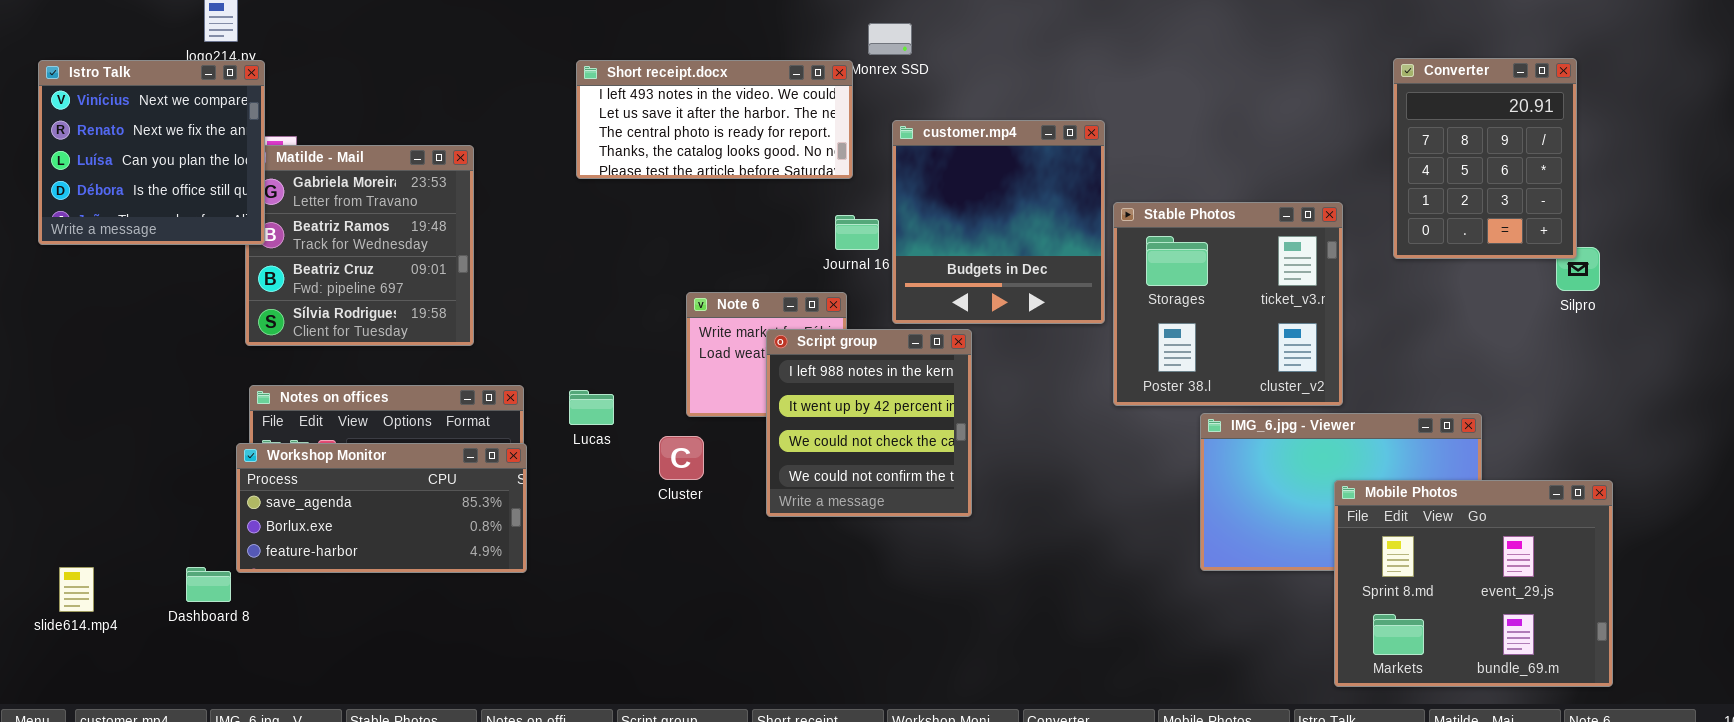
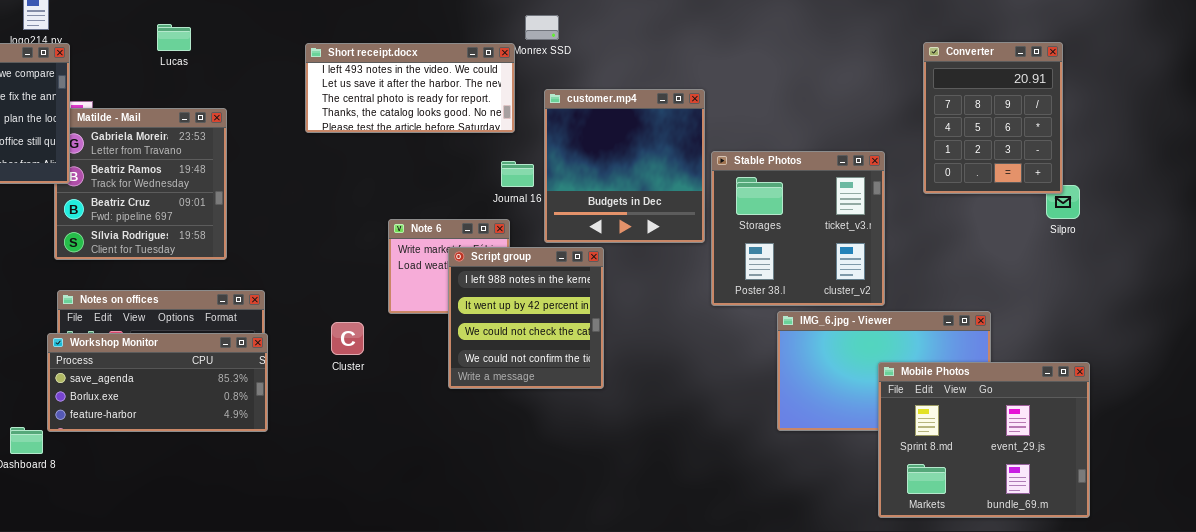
Lucas: [569,390,614,425] -> [157,24,191,51], moved
Cluster: [659,436,704,480] -> [331,322,364,355], moved

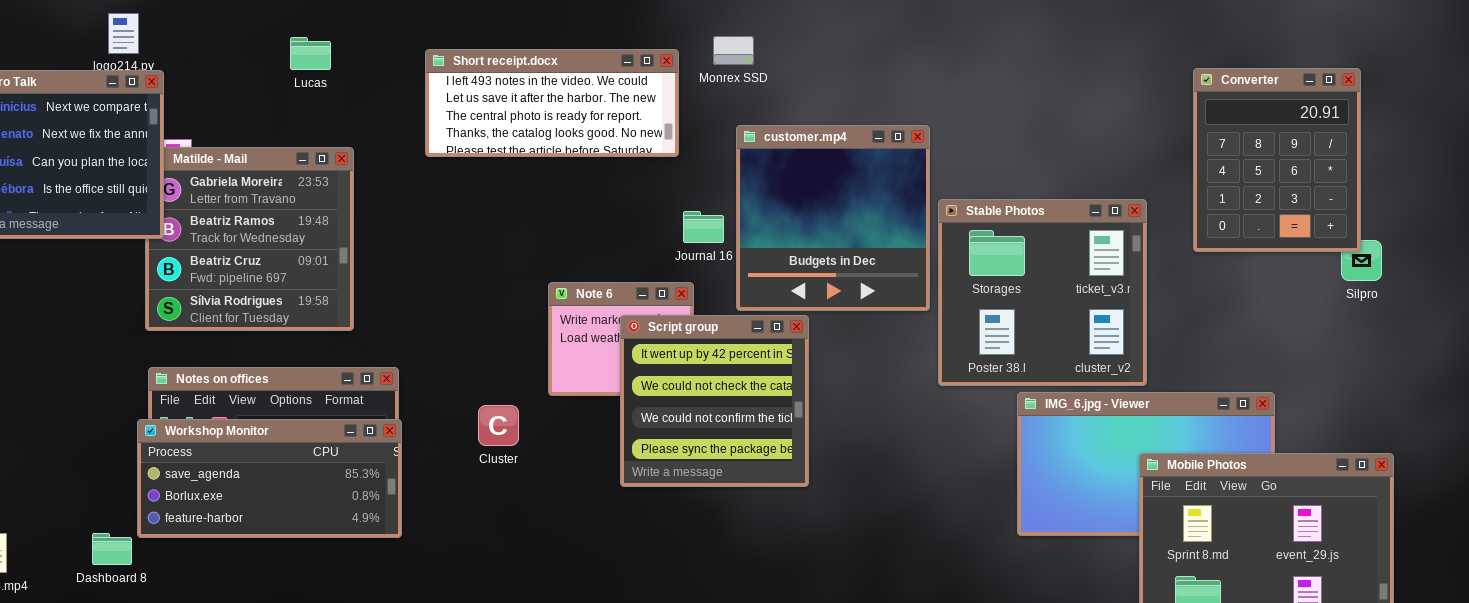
Lucas: [157,24,191,51] -> [290,37,331,70], moved
Short receipt.docx: [305,43,515,133] -> [425,49,679,157], moved
Script group: [448,247,604,389] -> [620,315,809,487], scrolled down 1 row

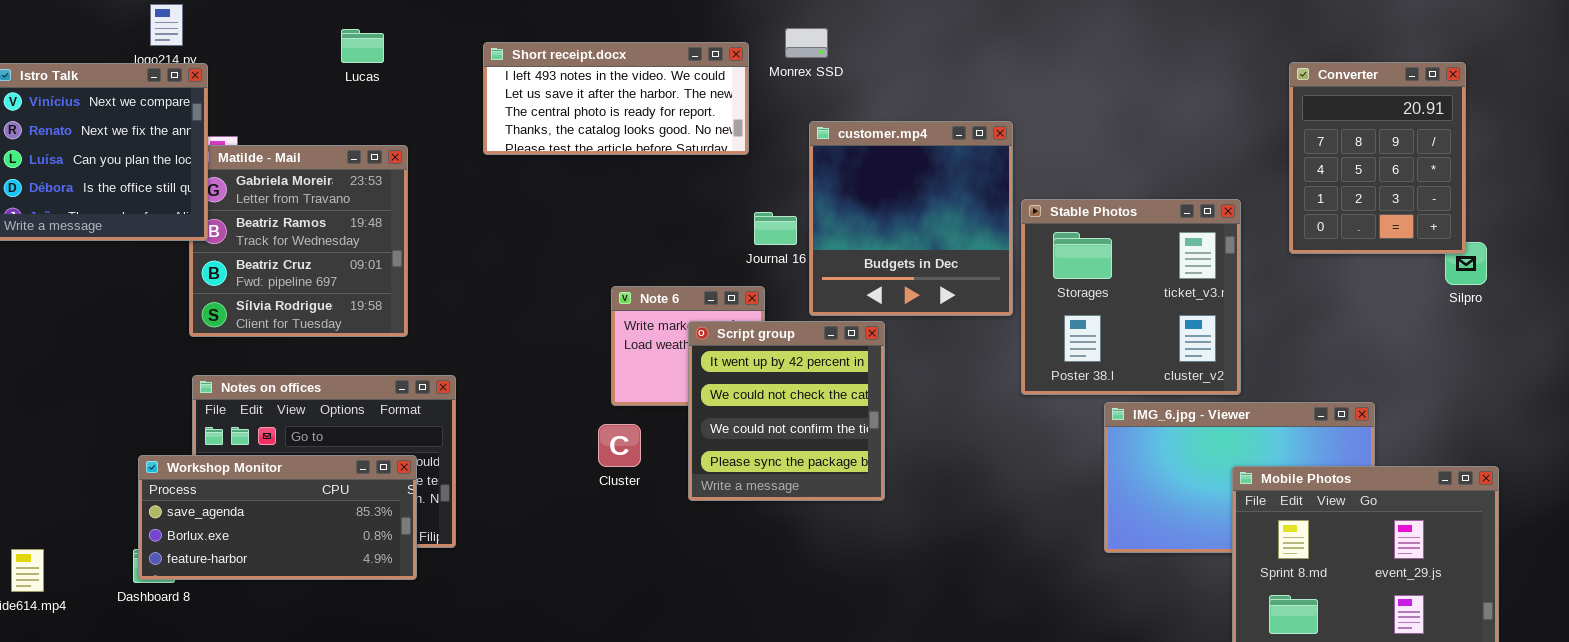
Cluster: [478,405,519,446] -> [598,424,641,467], moved
Workshop Monitor: [137,419,402,538] -> [138,455,417,580], moved

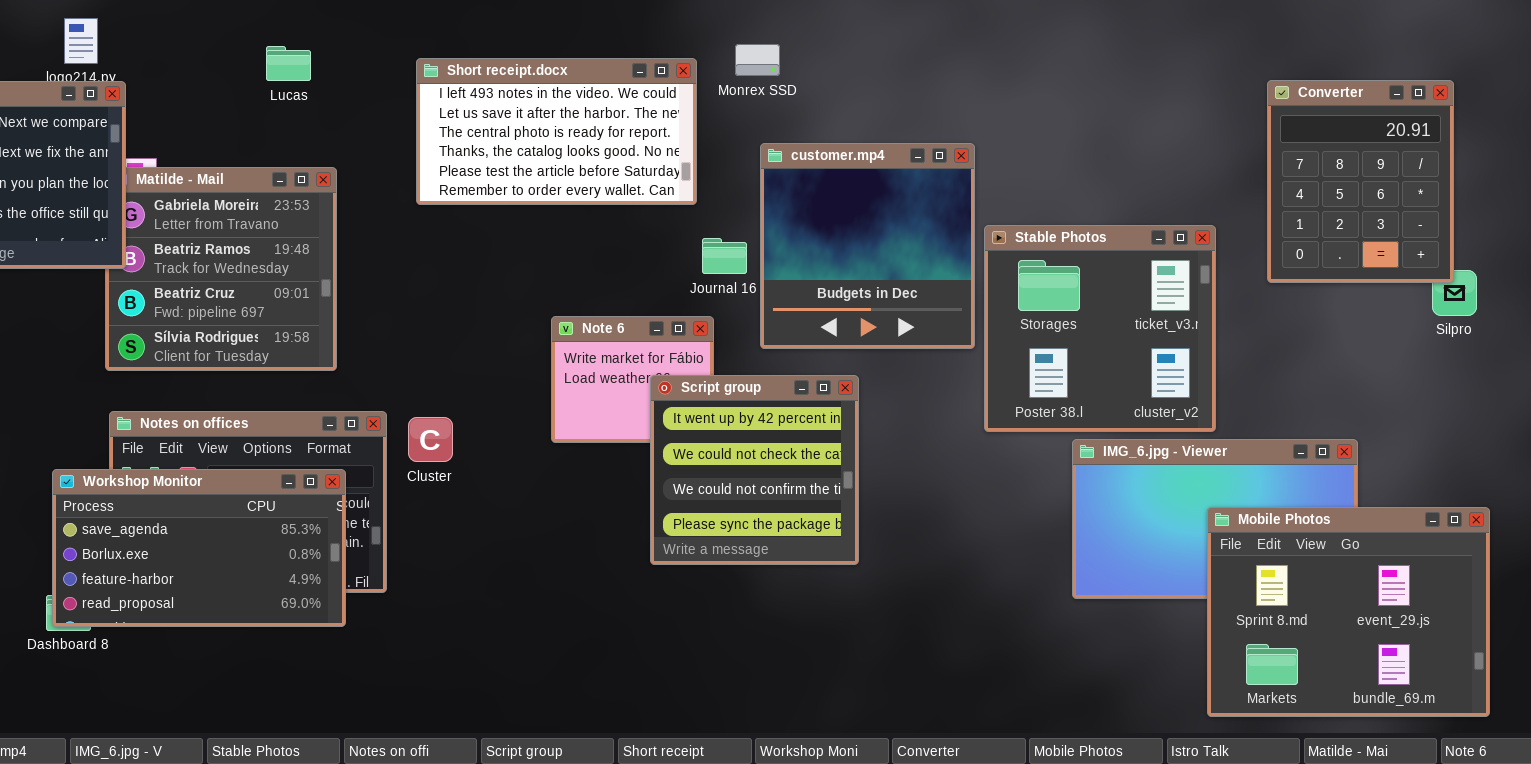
Short receipt.docx: [483,42,749,155] -> [416,58,697,205], resized
Script group: [688,321,885,501] -> [650,375,859,565], moved
Cluster: [598,424,641,467] -> [408,417,453,462], moved
Workshop Monitor: [138,455,417,580] -> [52,469,346,627], resized

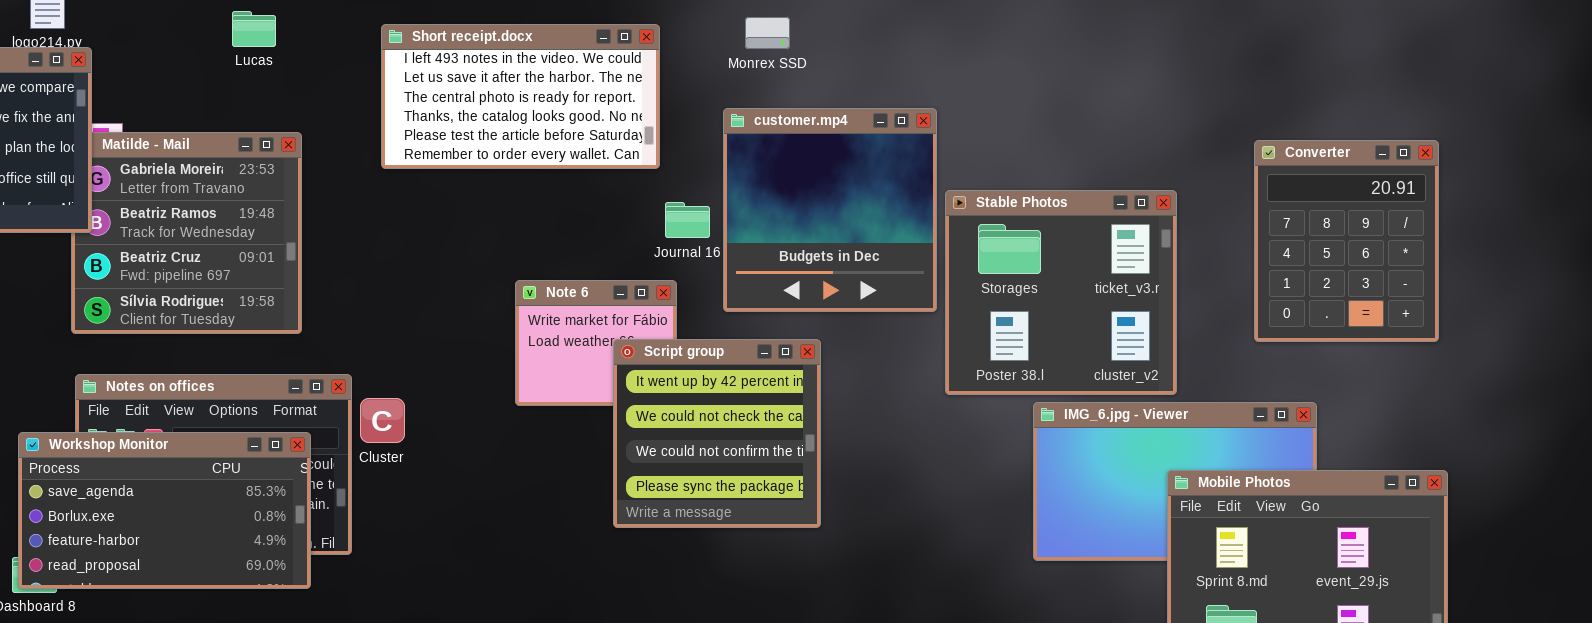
Monrex SSD: [735,44,780,76] -> [745,17,790,49], moved
Converter: [1267,80,1454,283] -> [1254,140,1439,342], moved
Cluster: [408,417,453,462] -> [360,398,405,443], moved

